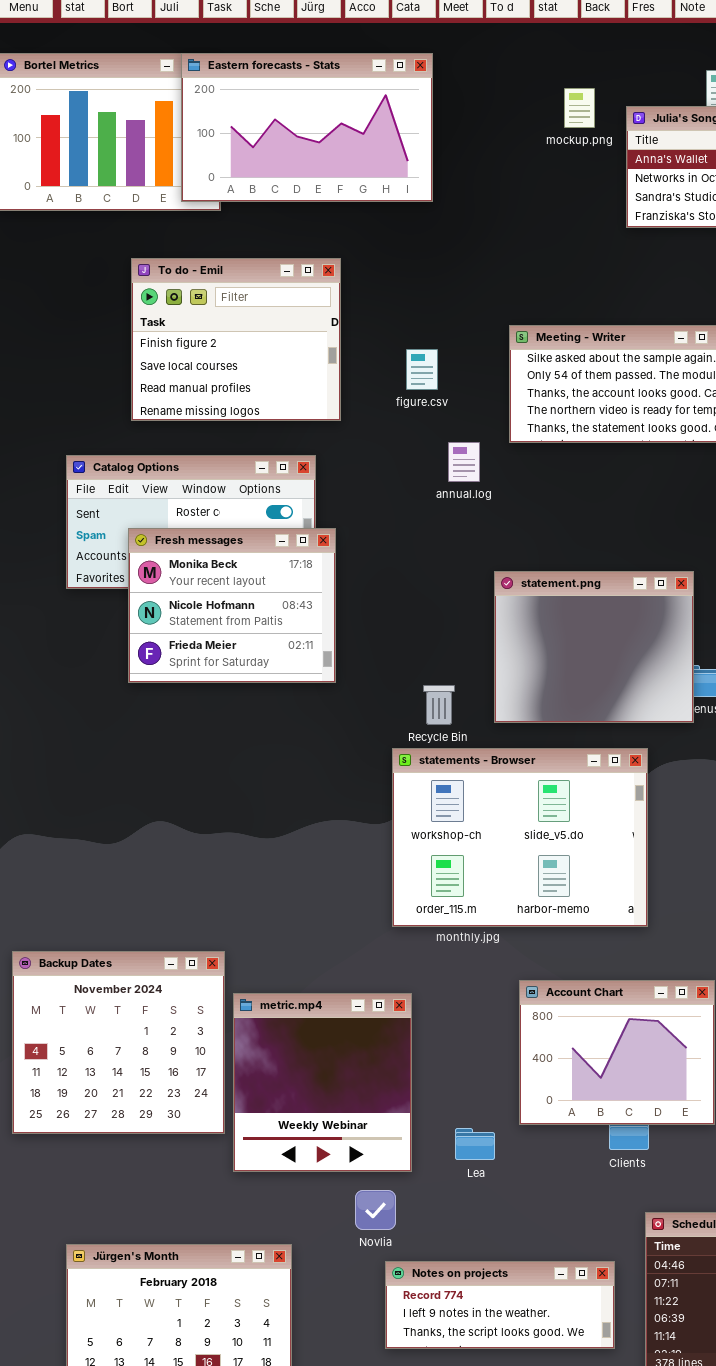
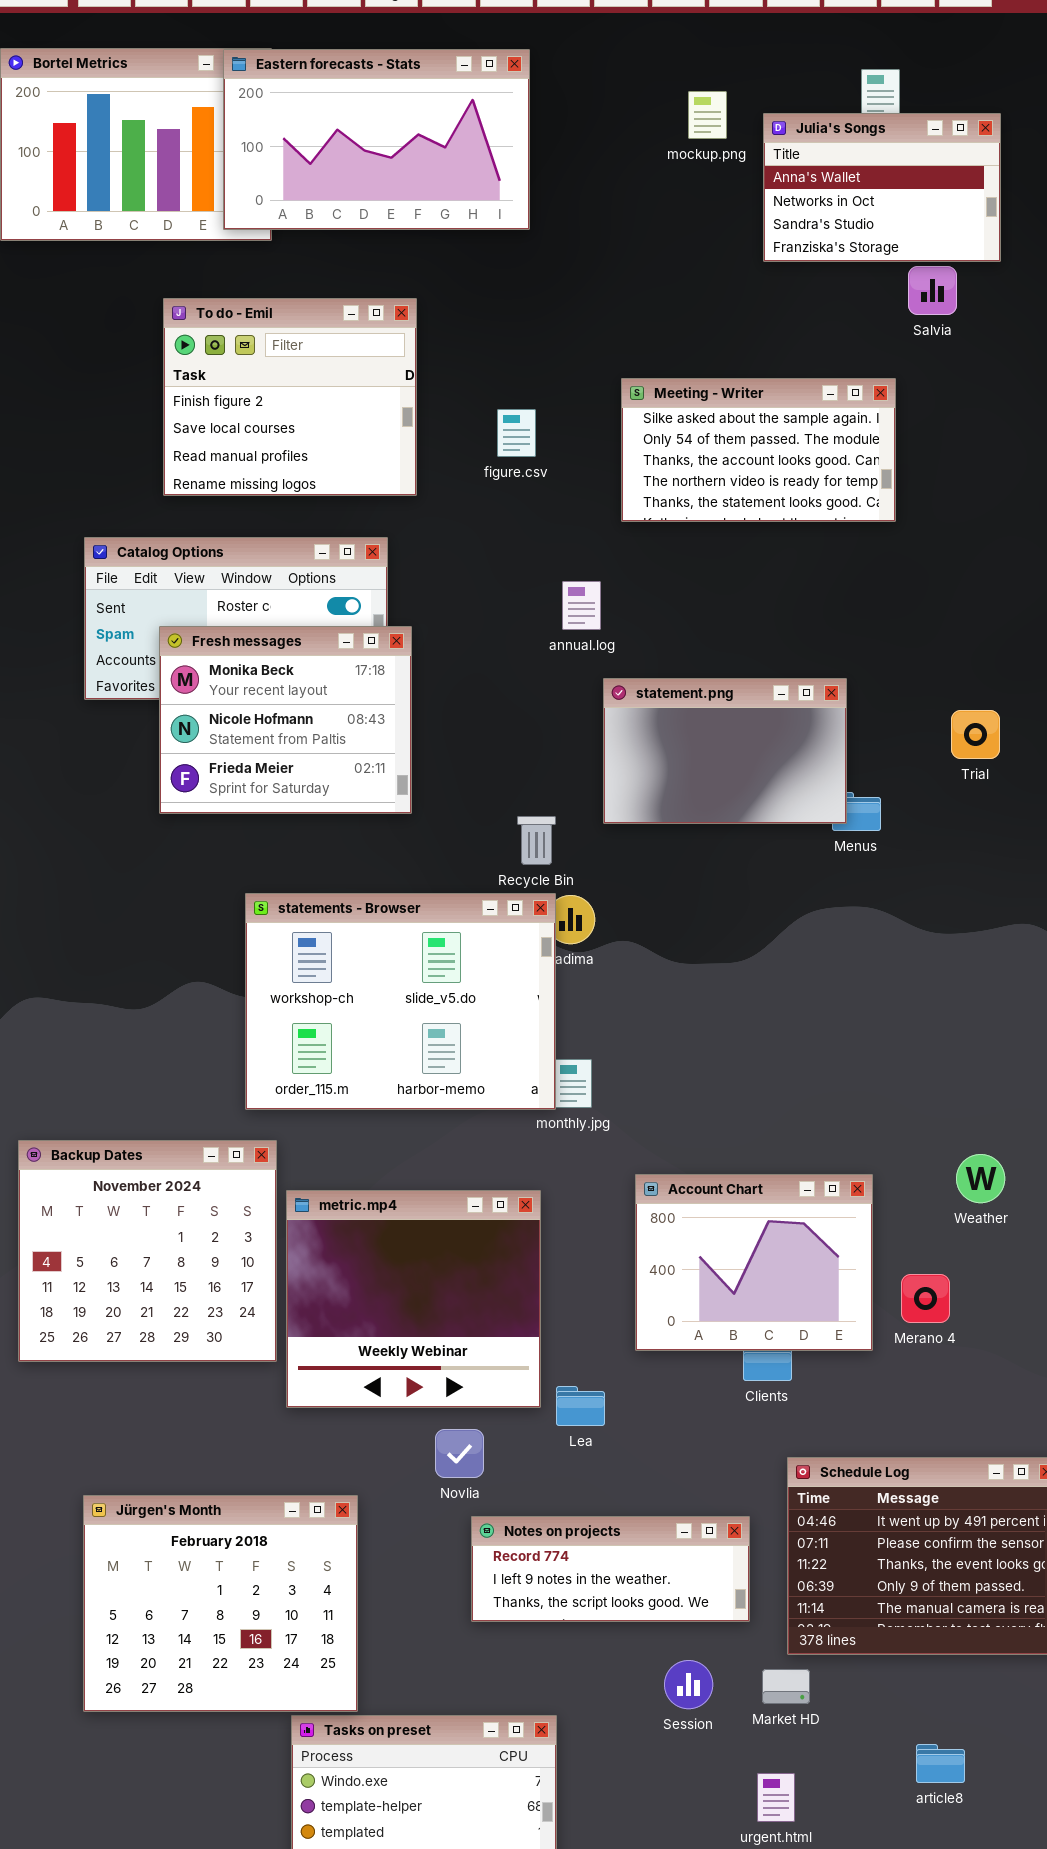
annual.log: [448,442,480,482] -> [562,581,601,630], moved
statement.png: [494,571,694,723] -> [603,678,847,824], resized
statements - Browser: [392,748,648,927] -> [245,893,556,1110], moved
metric.mp4: [233,993,412,1172] -> [286,1190,541,1408], resized
Lea: [455,1128,495,1160] -> [556,1386,605,1426], moved

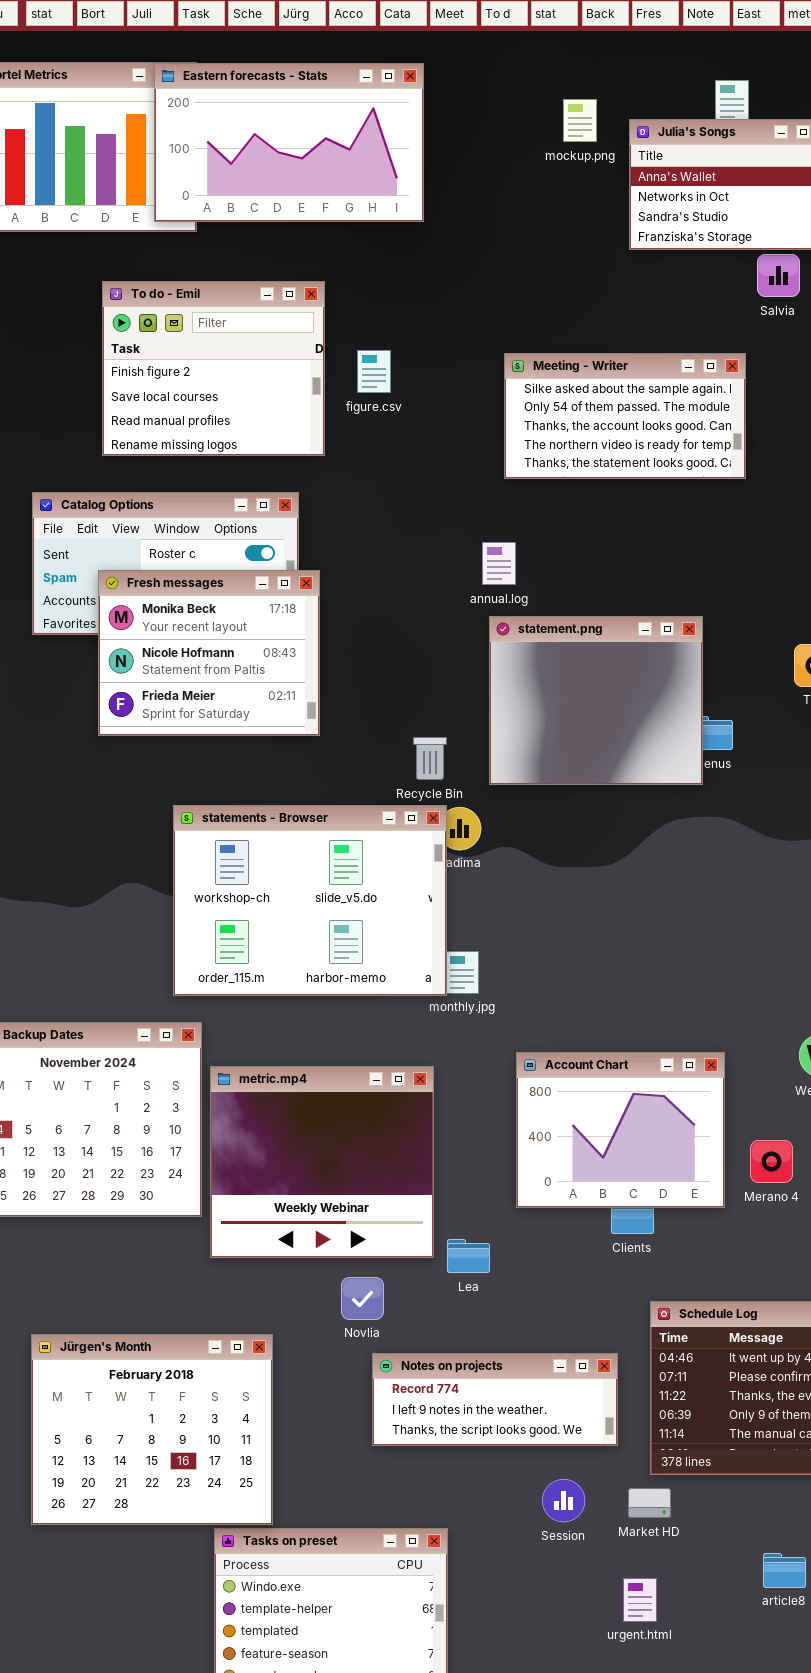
figure.csv: [497,409,536,457] -> [357,350,391,393], moved
annual.log: [562,581,601,630] -> [482,542,516,585], moved
statement.png: [603,678,847,824] -> [489,616,703,785], resized

